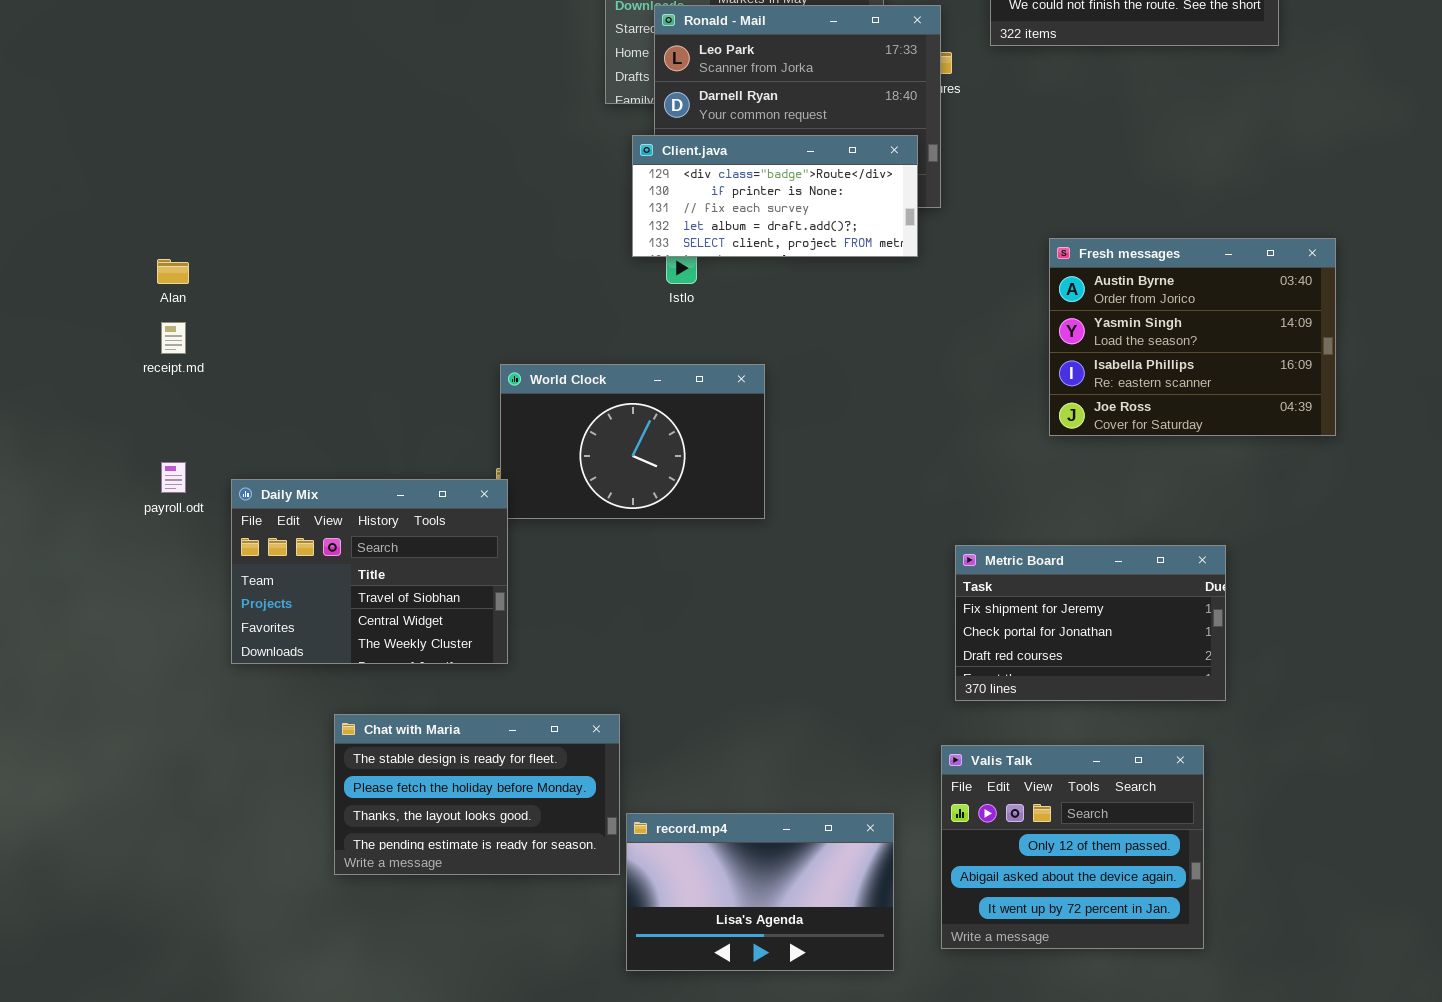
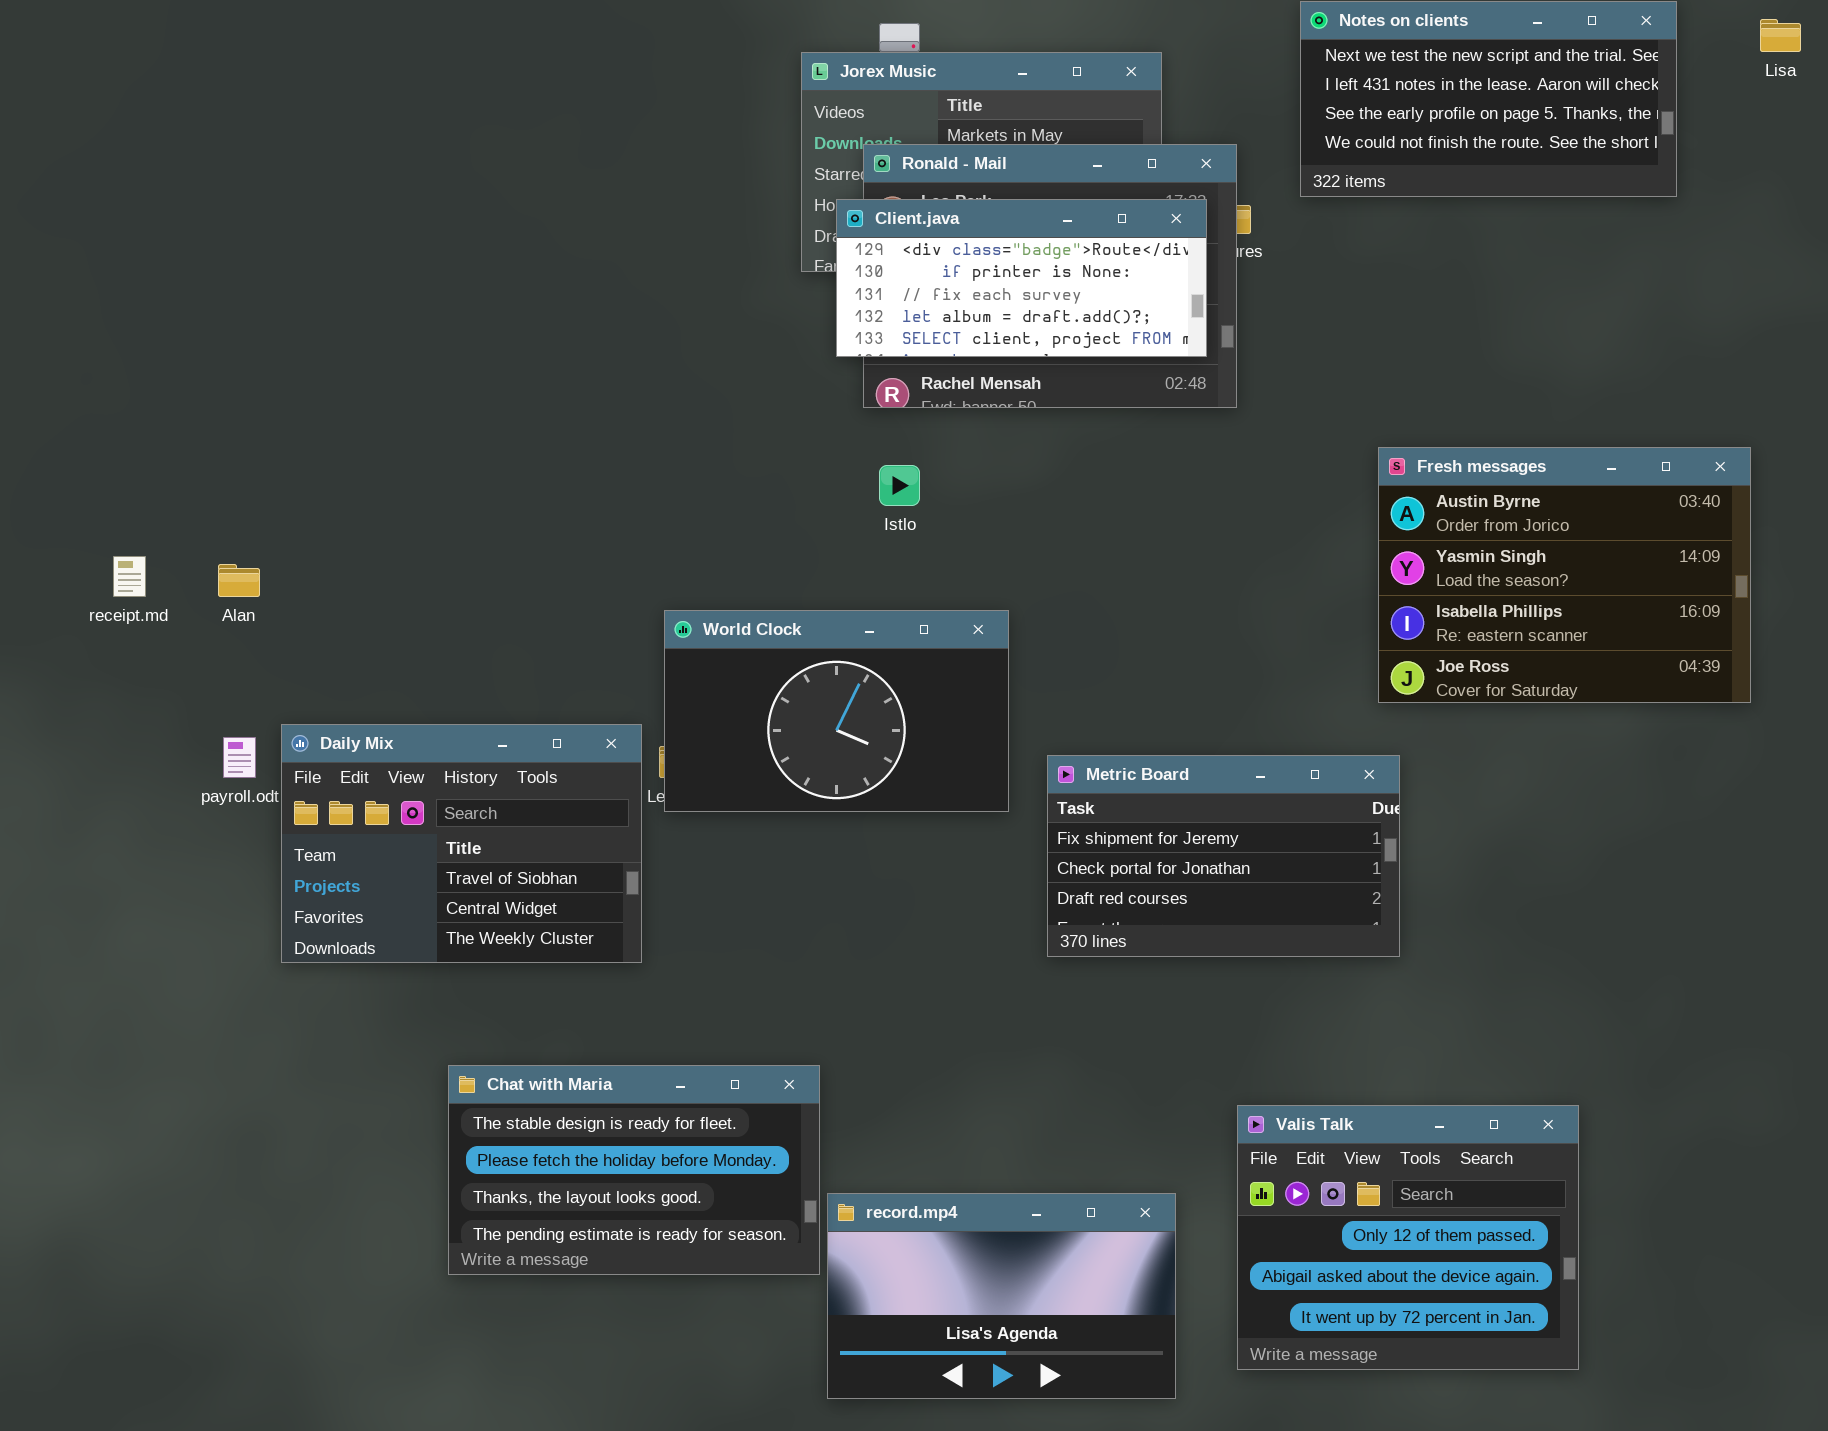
Client.java: [632,135,918,257] -> [836,199,1207,357], moved
Alan: [157,259,189,284] -> [218,564,260,597], moved
receipt.md: [161,322,186,354] -> [113,556,146,597], moved
Daily Mix: [231,479,508,664] -> [281,724,642,963], moved
Metric Board: [955,545,1226,701] -> [1047,755,1400,957], moved

